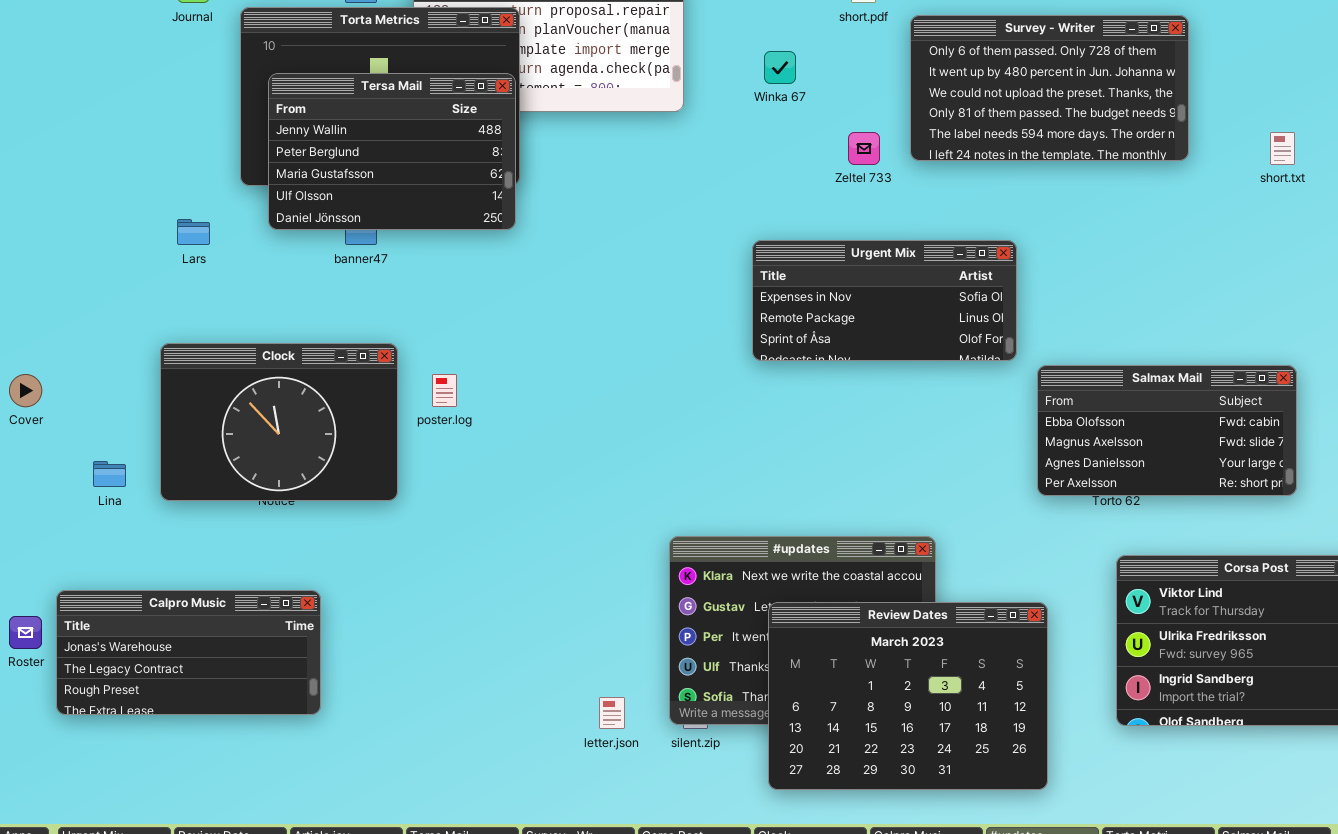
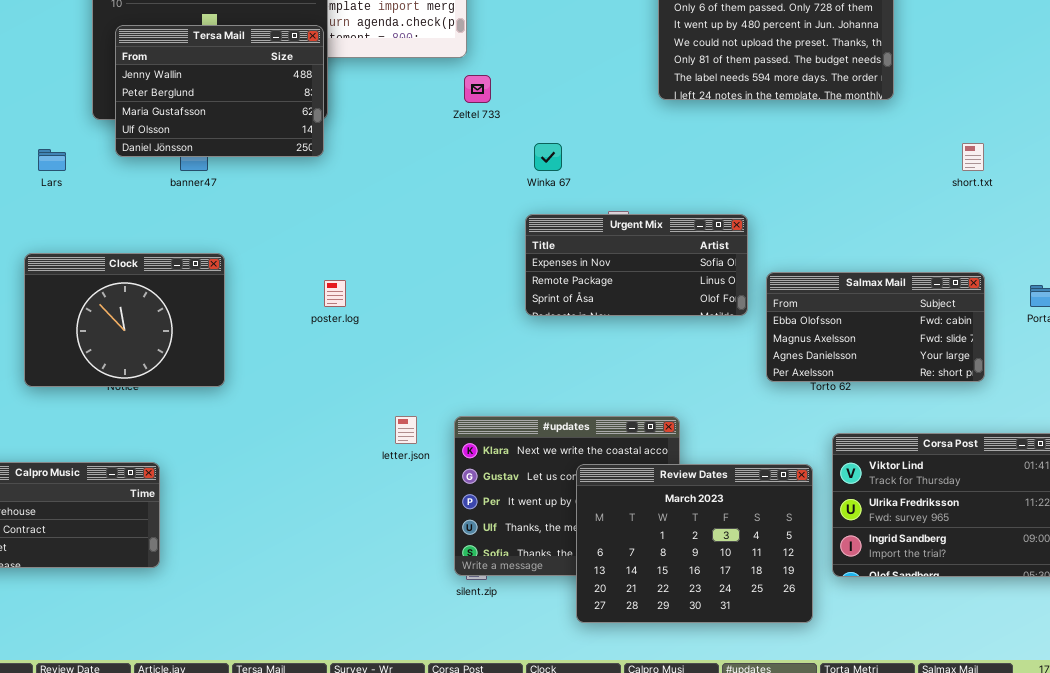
Winka 67: [764,51,796,84] -> [534,143,562,171], moved
Zeltel 733: [848,132,880,165] -> [464,75,491,103], moved
short.txt: [1270,132,1295,165] -> [962,143,984,171], moved
Urgent Mix: [752,240,1017,361] -> [525,214,748,316], moved
poster.log: [432,374,457,407] -> [324,280,346,307], moved
Review Dates: [768,602,1048,790] -> [576,464,813,623], moved
letter.json: [599,697,625,729] -> [395,416,417,444], moved

